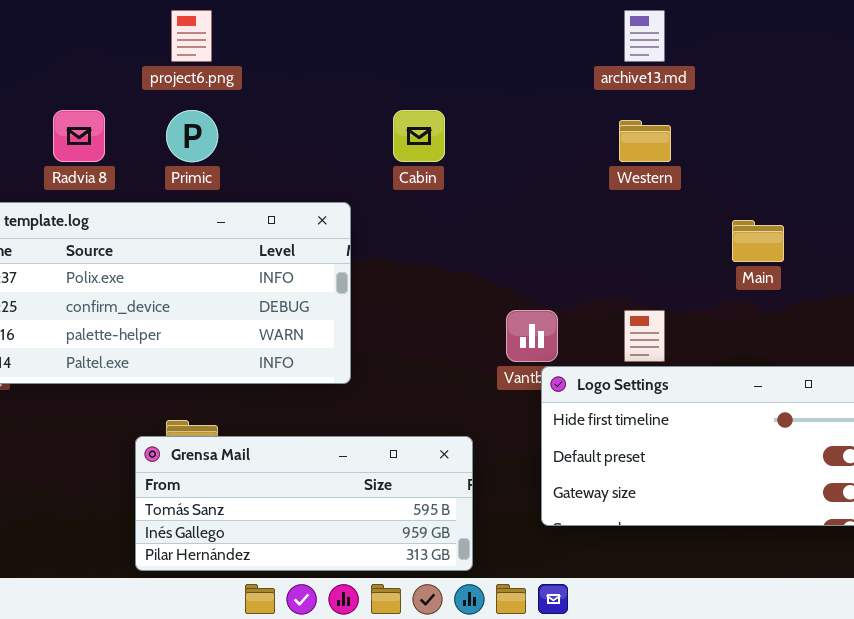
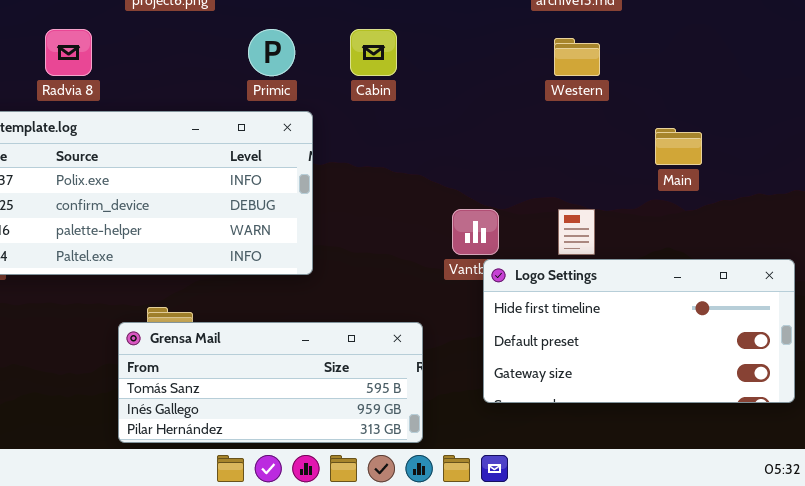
Primic: [166,110,218,162] -> [248,29,295,76], moved

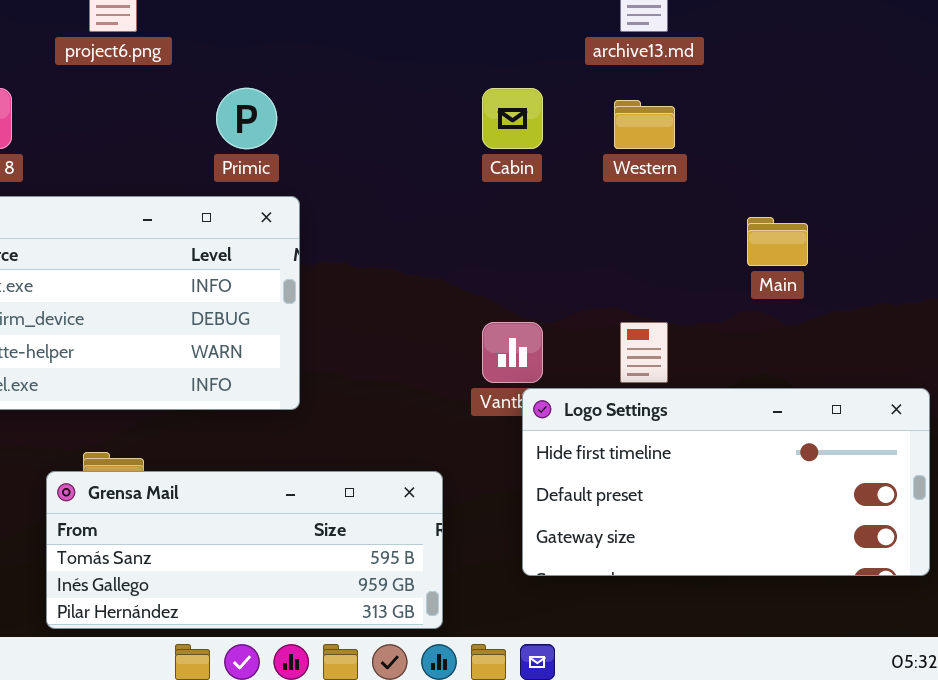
Cabin: [350,29,397,76] -> [482,88,543,149], moved

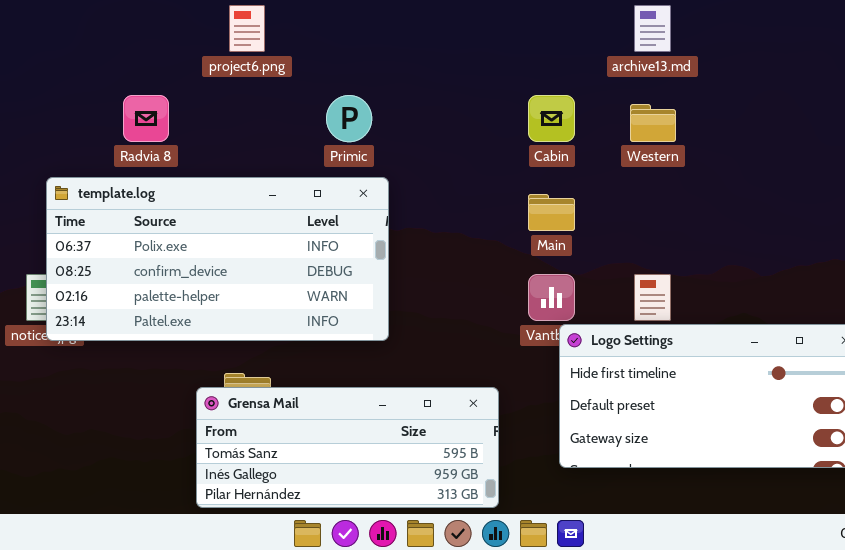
Main: [747,217,808,266] -> [528,194,575,231], moved

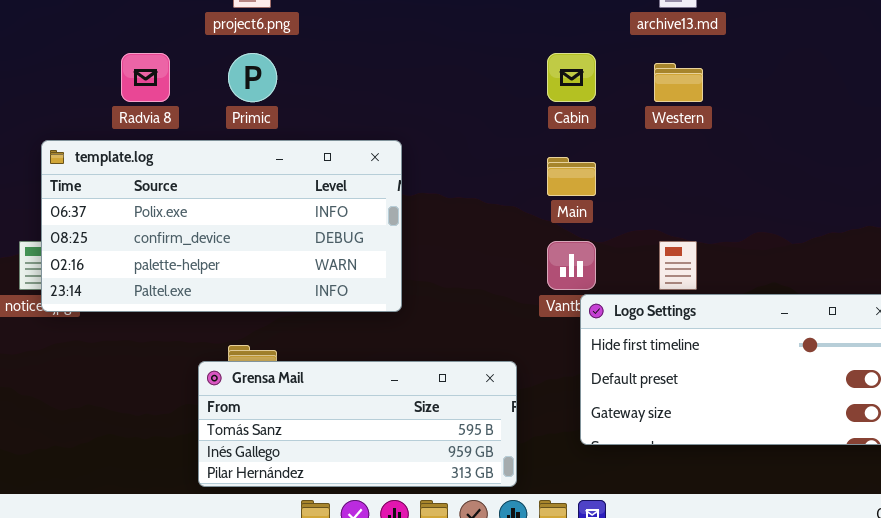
Primic: [326,95,372,142] -> [228,53,277,102], moved

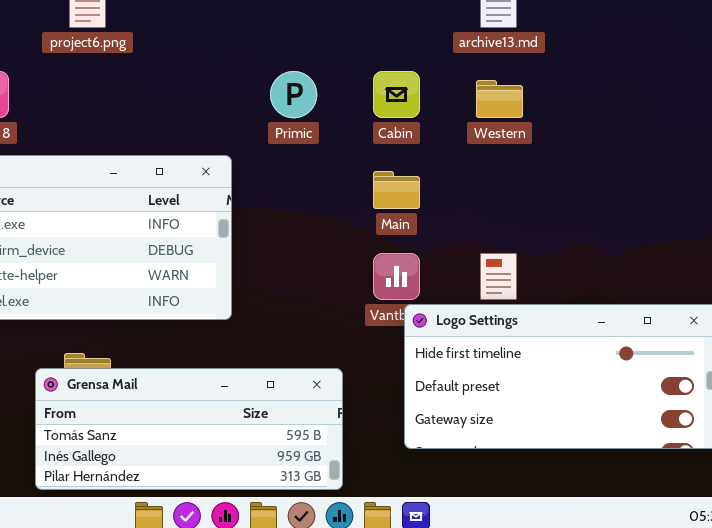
Primic: [228,53,277,102] -> [270,71,317,118], moved

